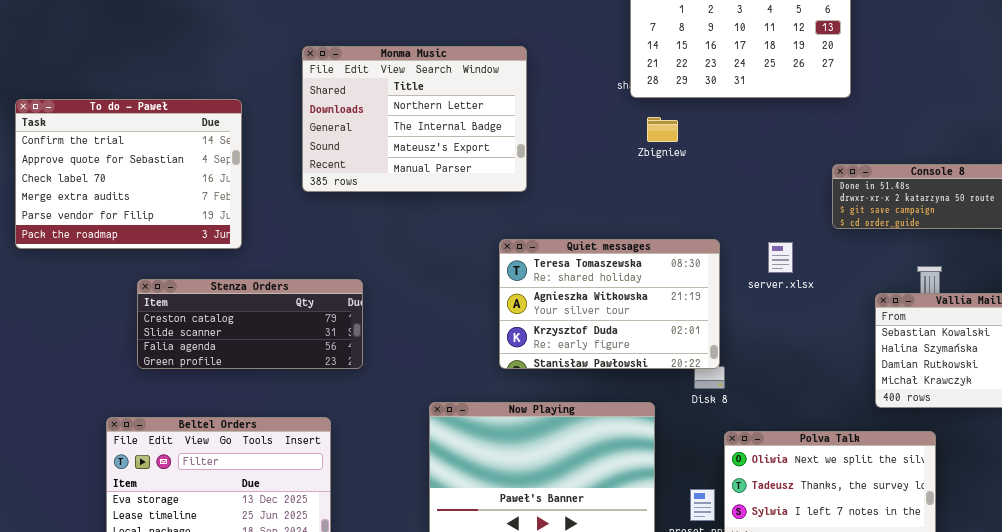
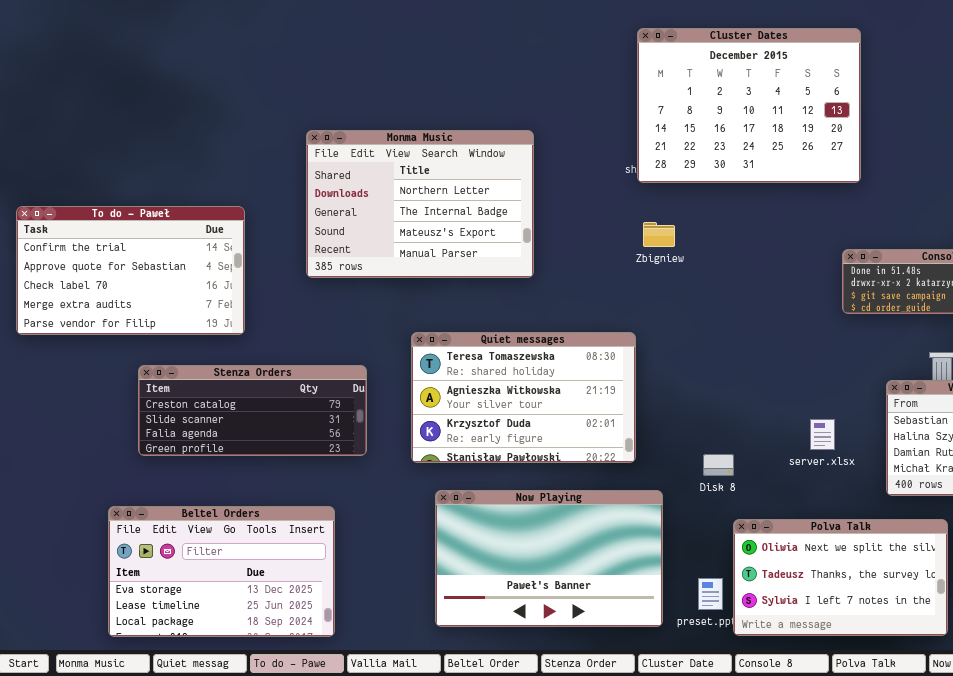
To do - Paweł: [15,99,242,249] -> [16,206,245,335], resized
Zbigniew: [647,117,678,142] -> [643,222,675,247], moved
Quiet messages: [499,239,720,369] -> [411,332,636,463], moved
server.xlsx: [768,242,793,273] -> [810,419,835,450], moved

